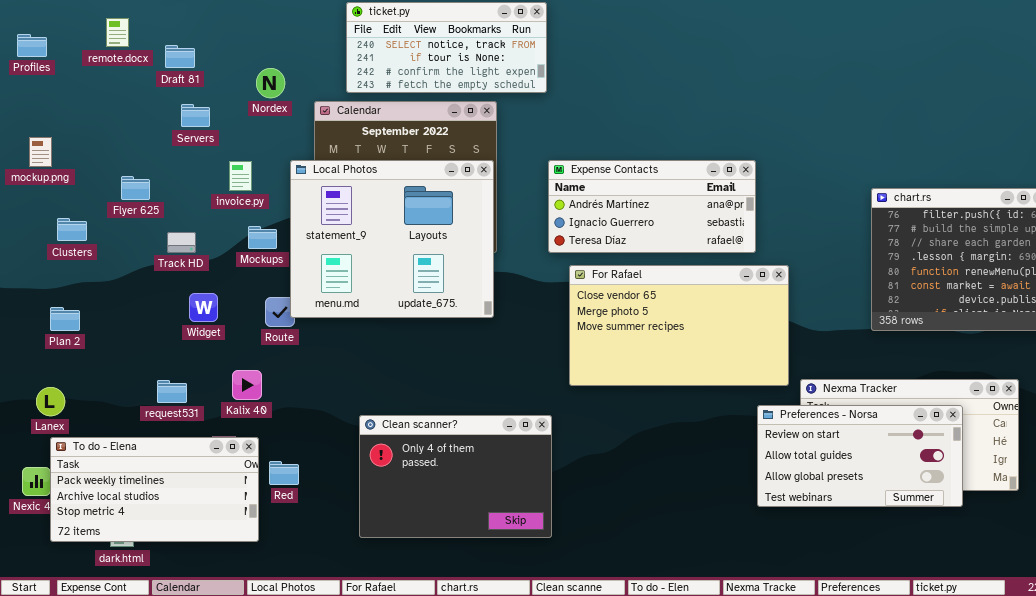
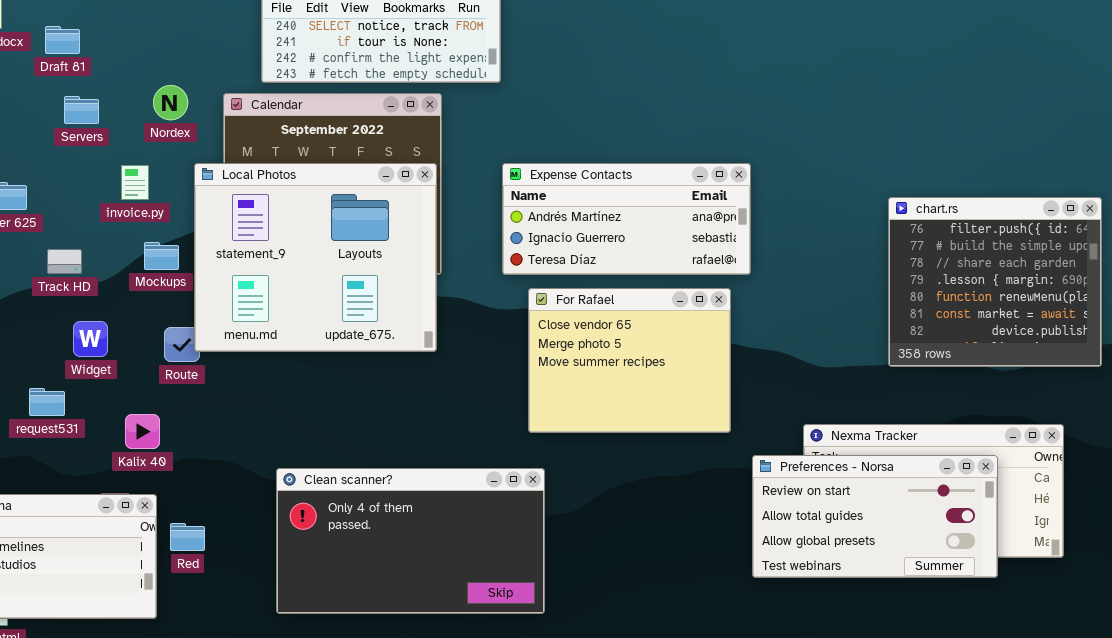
Nordex: [256,68,285,98] -> [153,85,188,120], moved
For Rafael: [569,265,789,386] -> [528,288,731,433], resized
request531: [157,380,187,403] -> [29,388,65,416], moved
Clean scanner?: [359,415,552,538] -> [276,468,545,614], resized

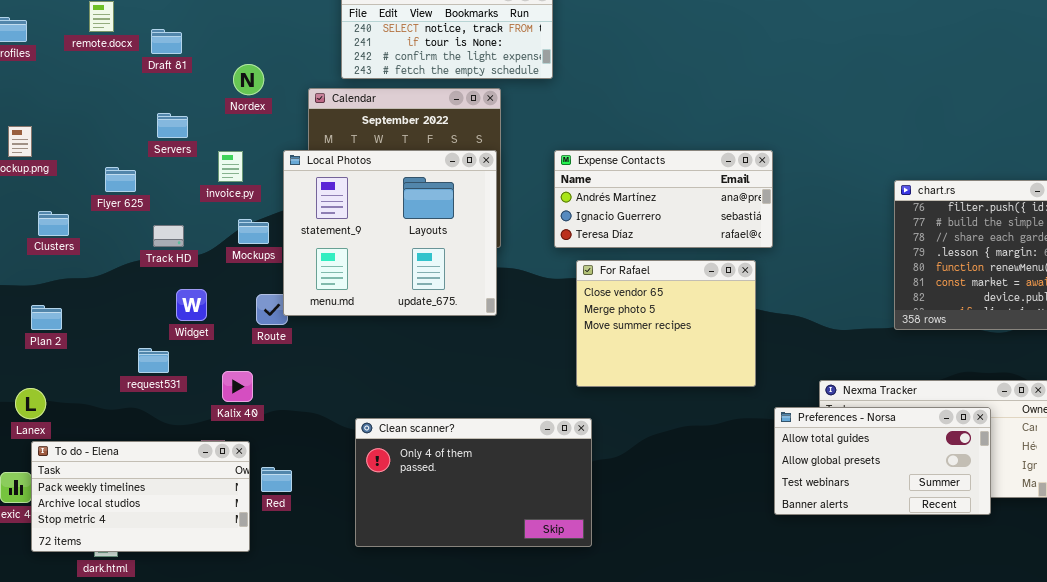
Nordex: [153,85,188,120] -> [233,64,264,95], moved
Servers: [64,96,99,124] -> [157,113,188,138], moved
Preferences - Norsa: [752,455,998,578] -> [774,407,991,515], scrolled down 1 row

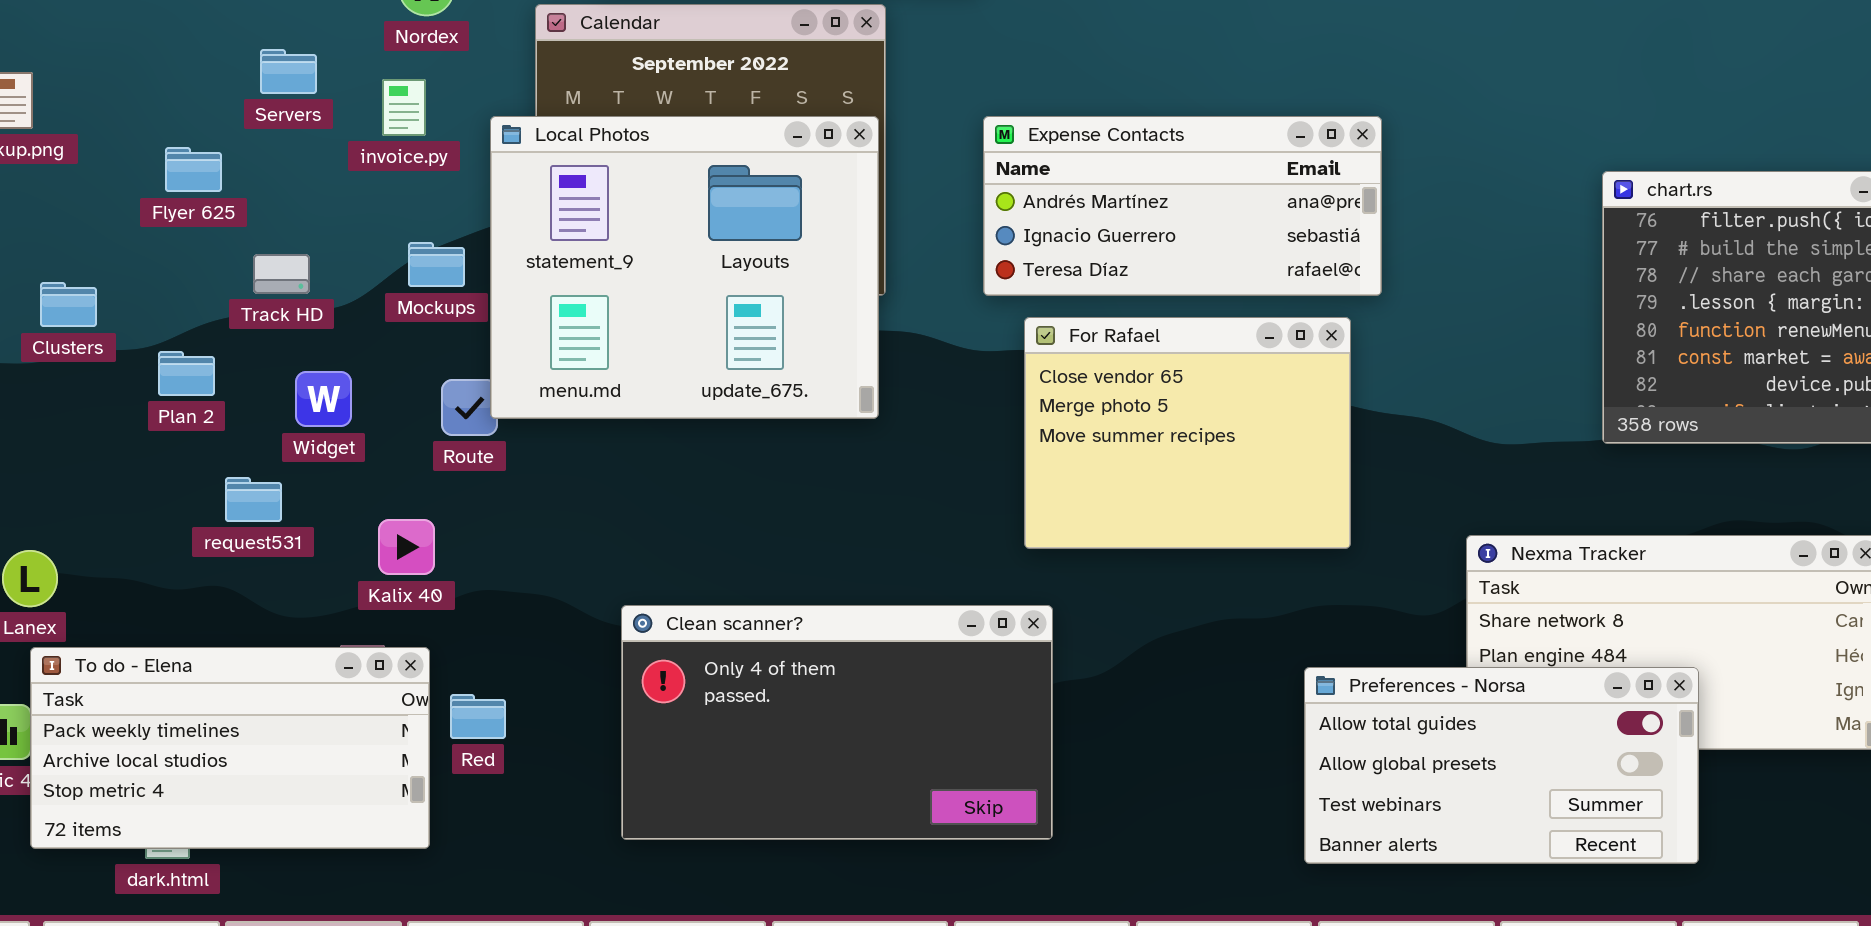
invoice.py: [218,151,243,182] -> [382,79,426,136], moved
Clusters: [38,211,69,236] -> [40,282,97,327], moved
Plan 2: [31,305,62,330] -> [158,351,215,396], moved
Preferences - Norsa: [774,407,991,515] -> [1304,667,1699,864], moved

